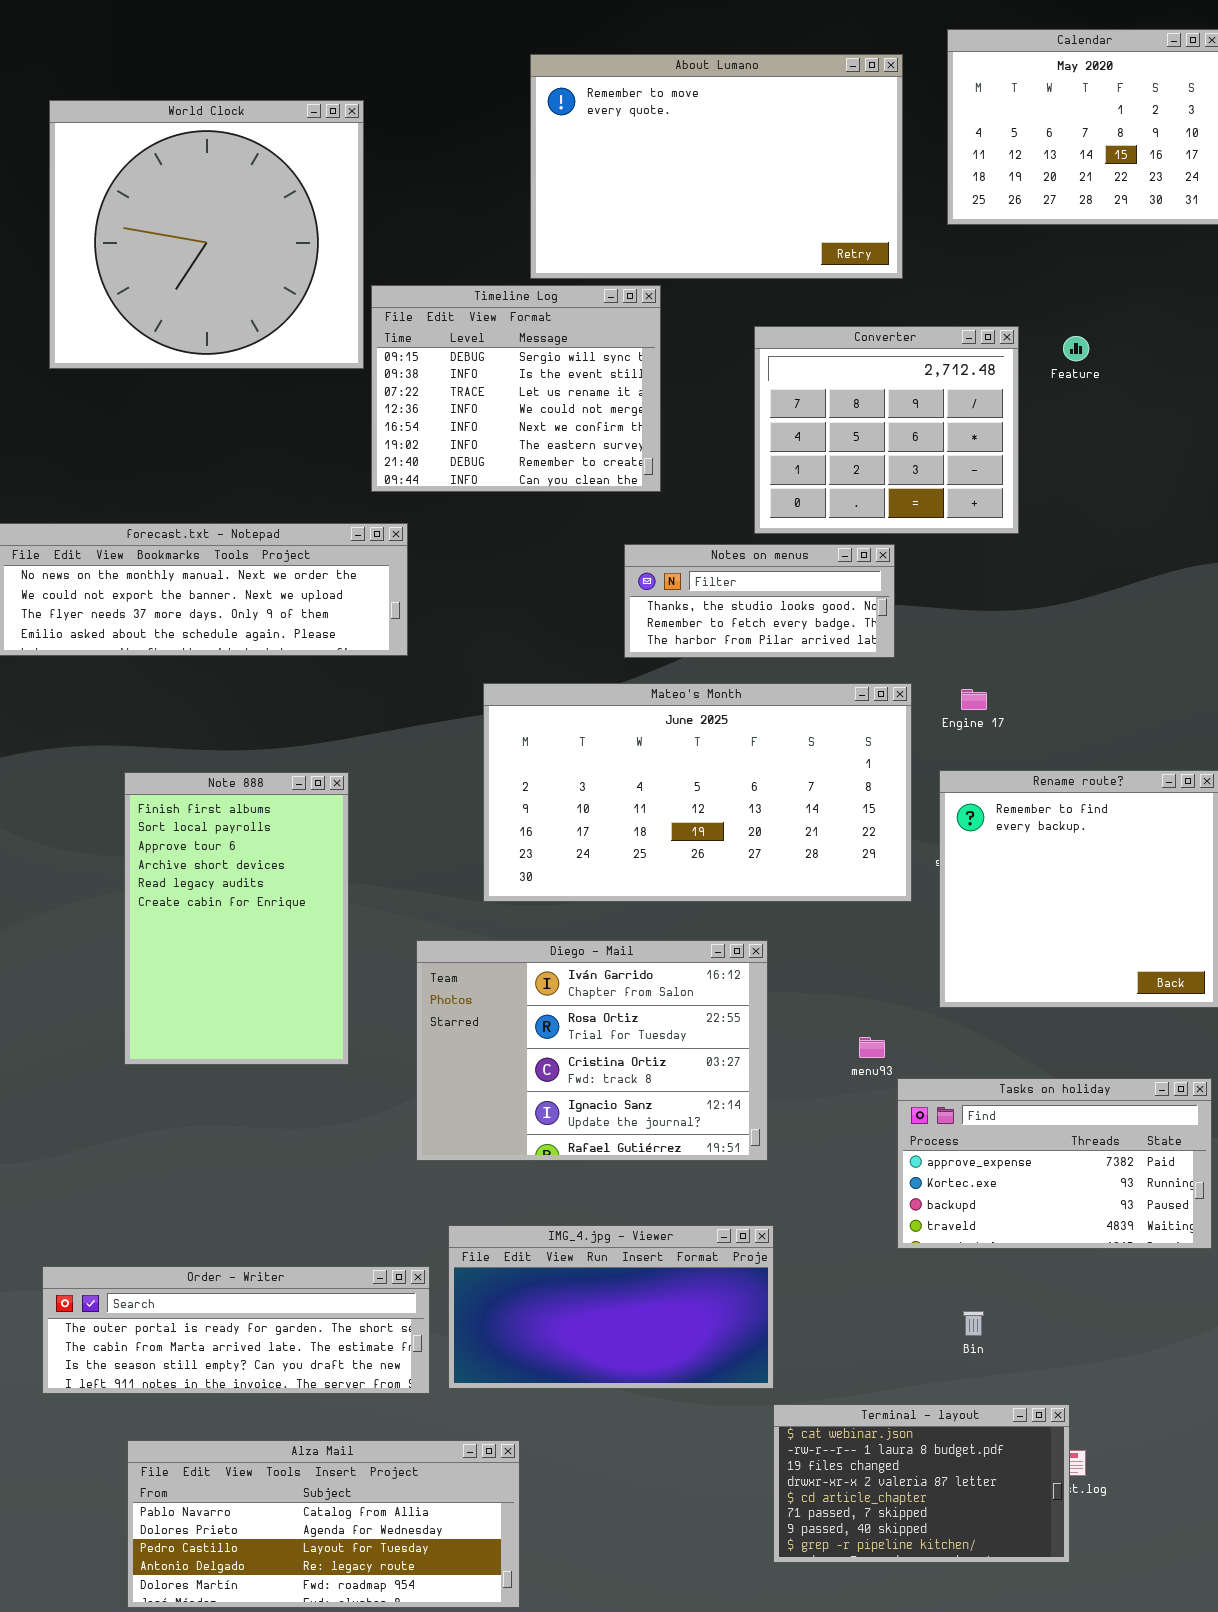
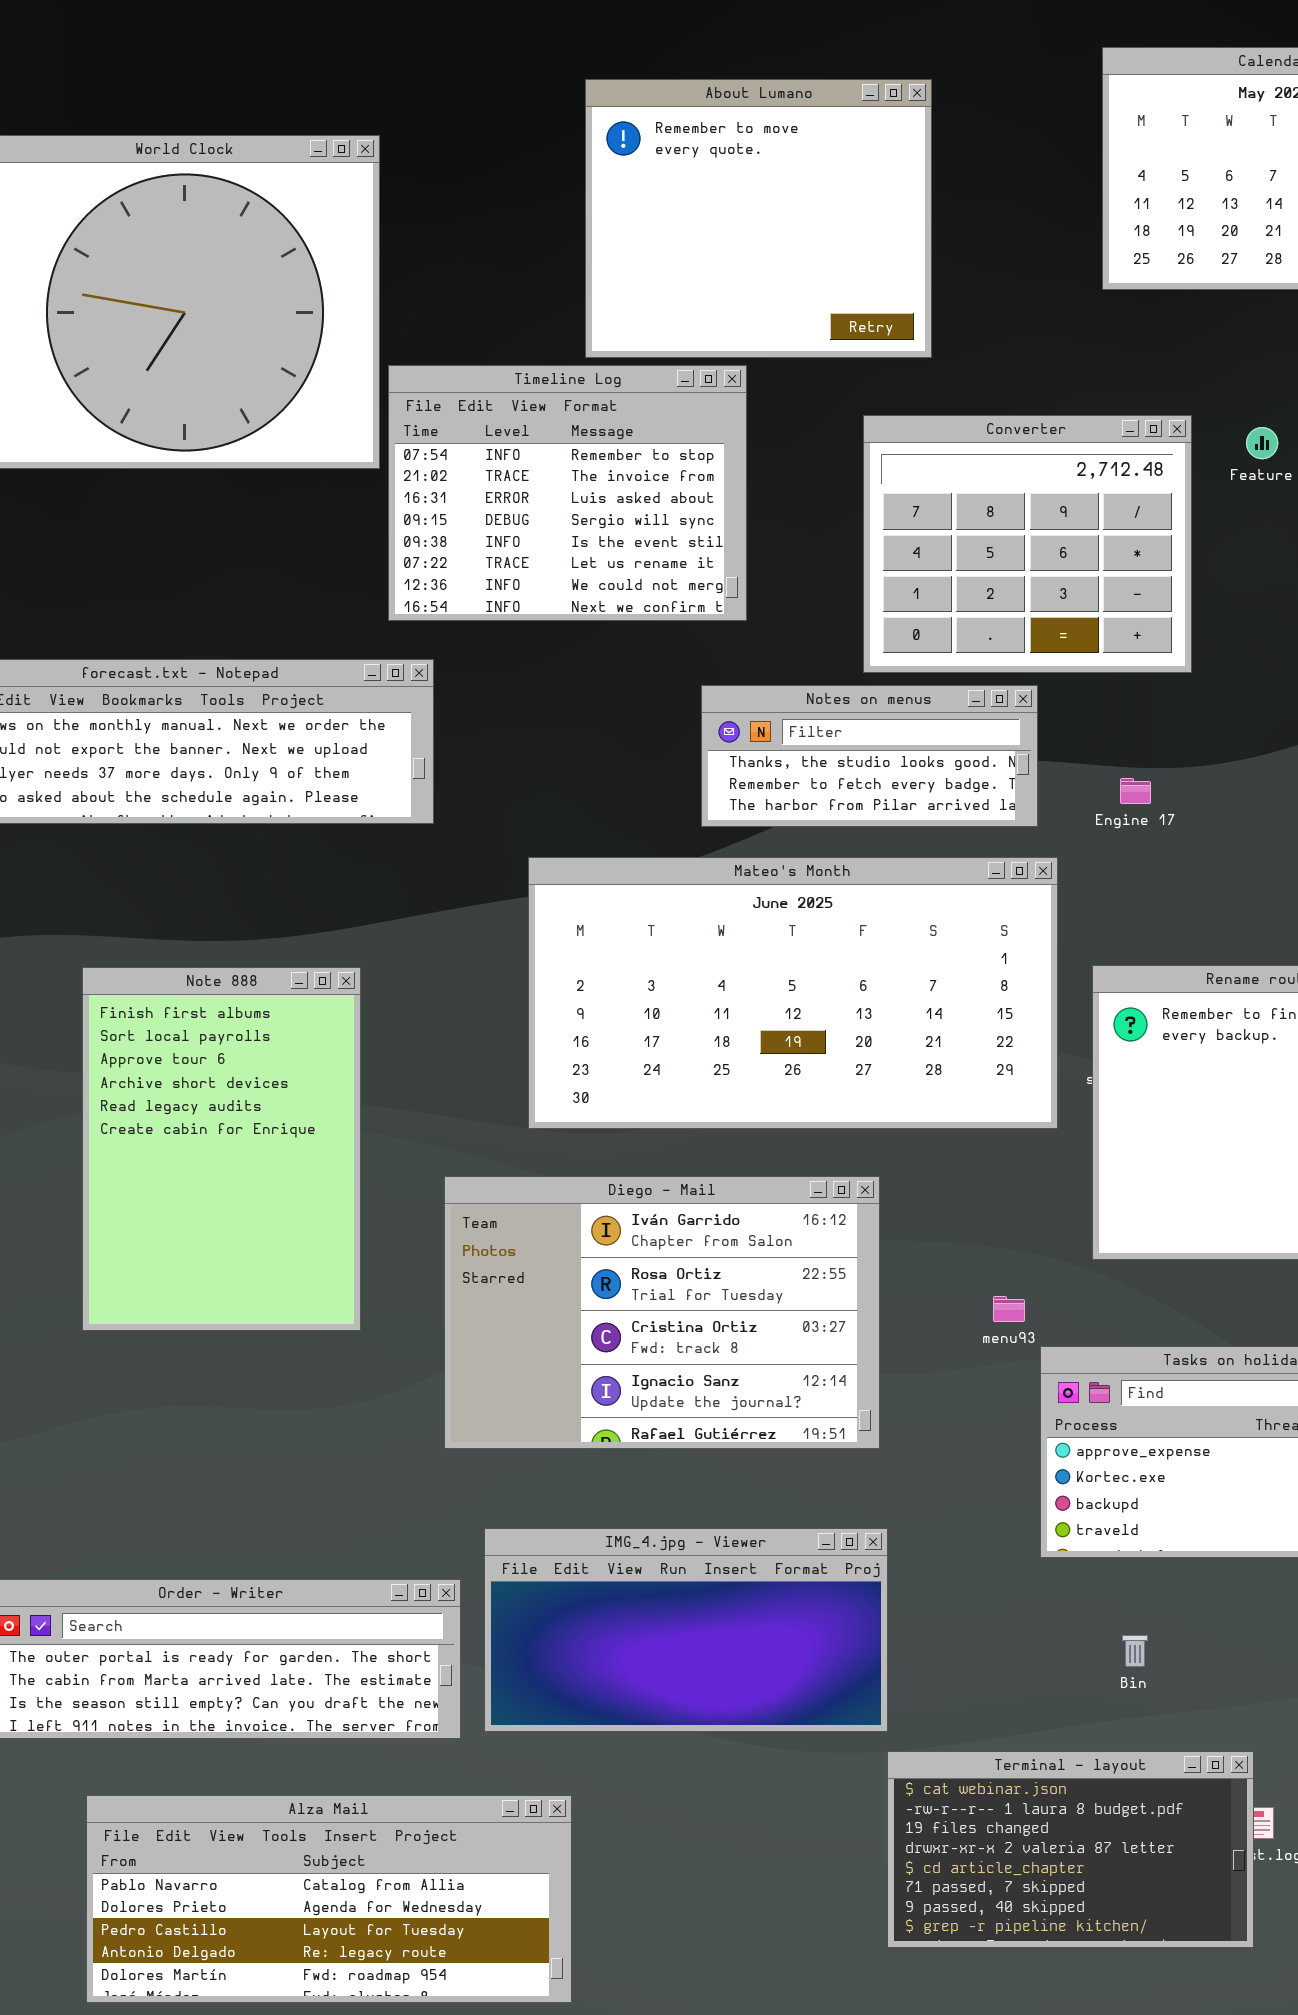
About Lumano: [530,54,903,279] -> [585,79,932,358], resized
Timeline Log: [371,285,661,492] -> [388,365,747,621], scrolled up 3 rows
Engine 17: [961,689,987,710] -> [1120,778,1151,804], moved

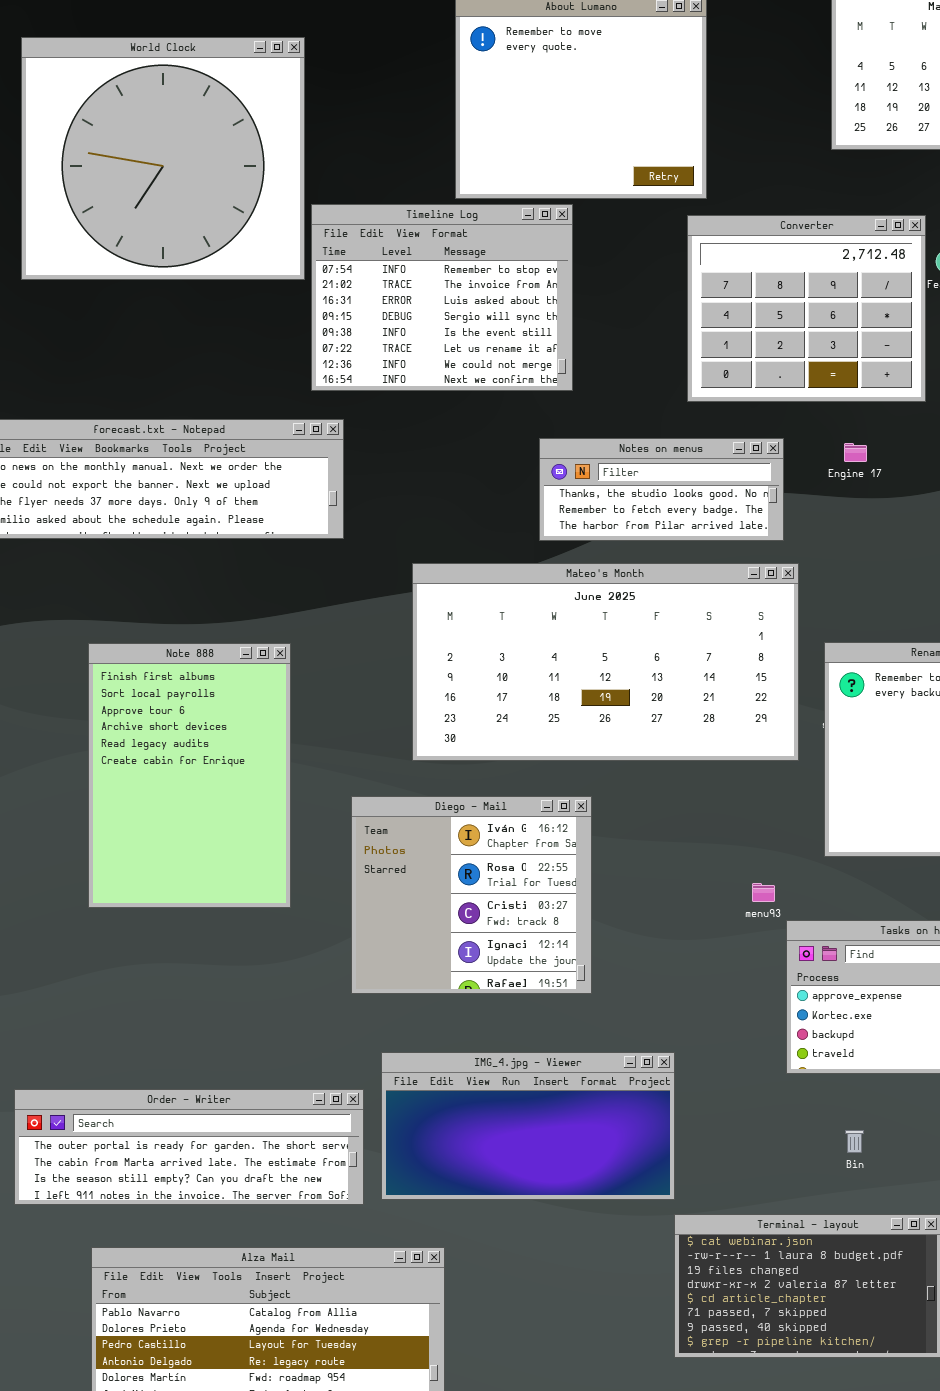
Converter: [863,415,1192,673] -> [687,215,926,402], moved
Engine 17: [1120,778,1151,804] -> [844,443,867,462], moved
Diego - Mail: [444,1176,880,1449] -> [351,796,592,994], resized

